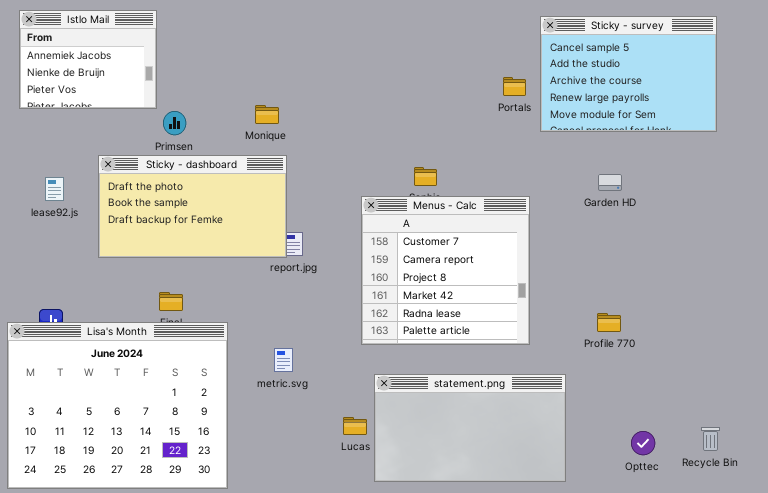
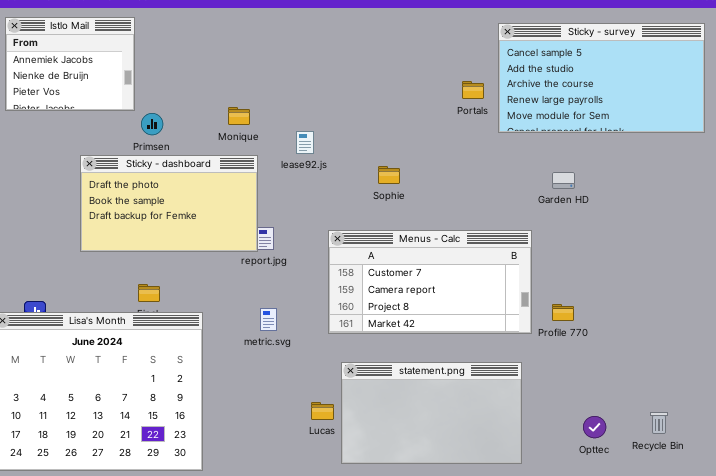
Sticky - survey: [540,16,717,132] -> [498,23,705,133], resized
lease92.js: [45,177,64,201] -> [296,131,314,154], moved
Menus - Calc: [361,196,530,345] -> [328,230,532,334], resized
metric.svg: [274,348,293,372] -> [260,308,277,331], moved

